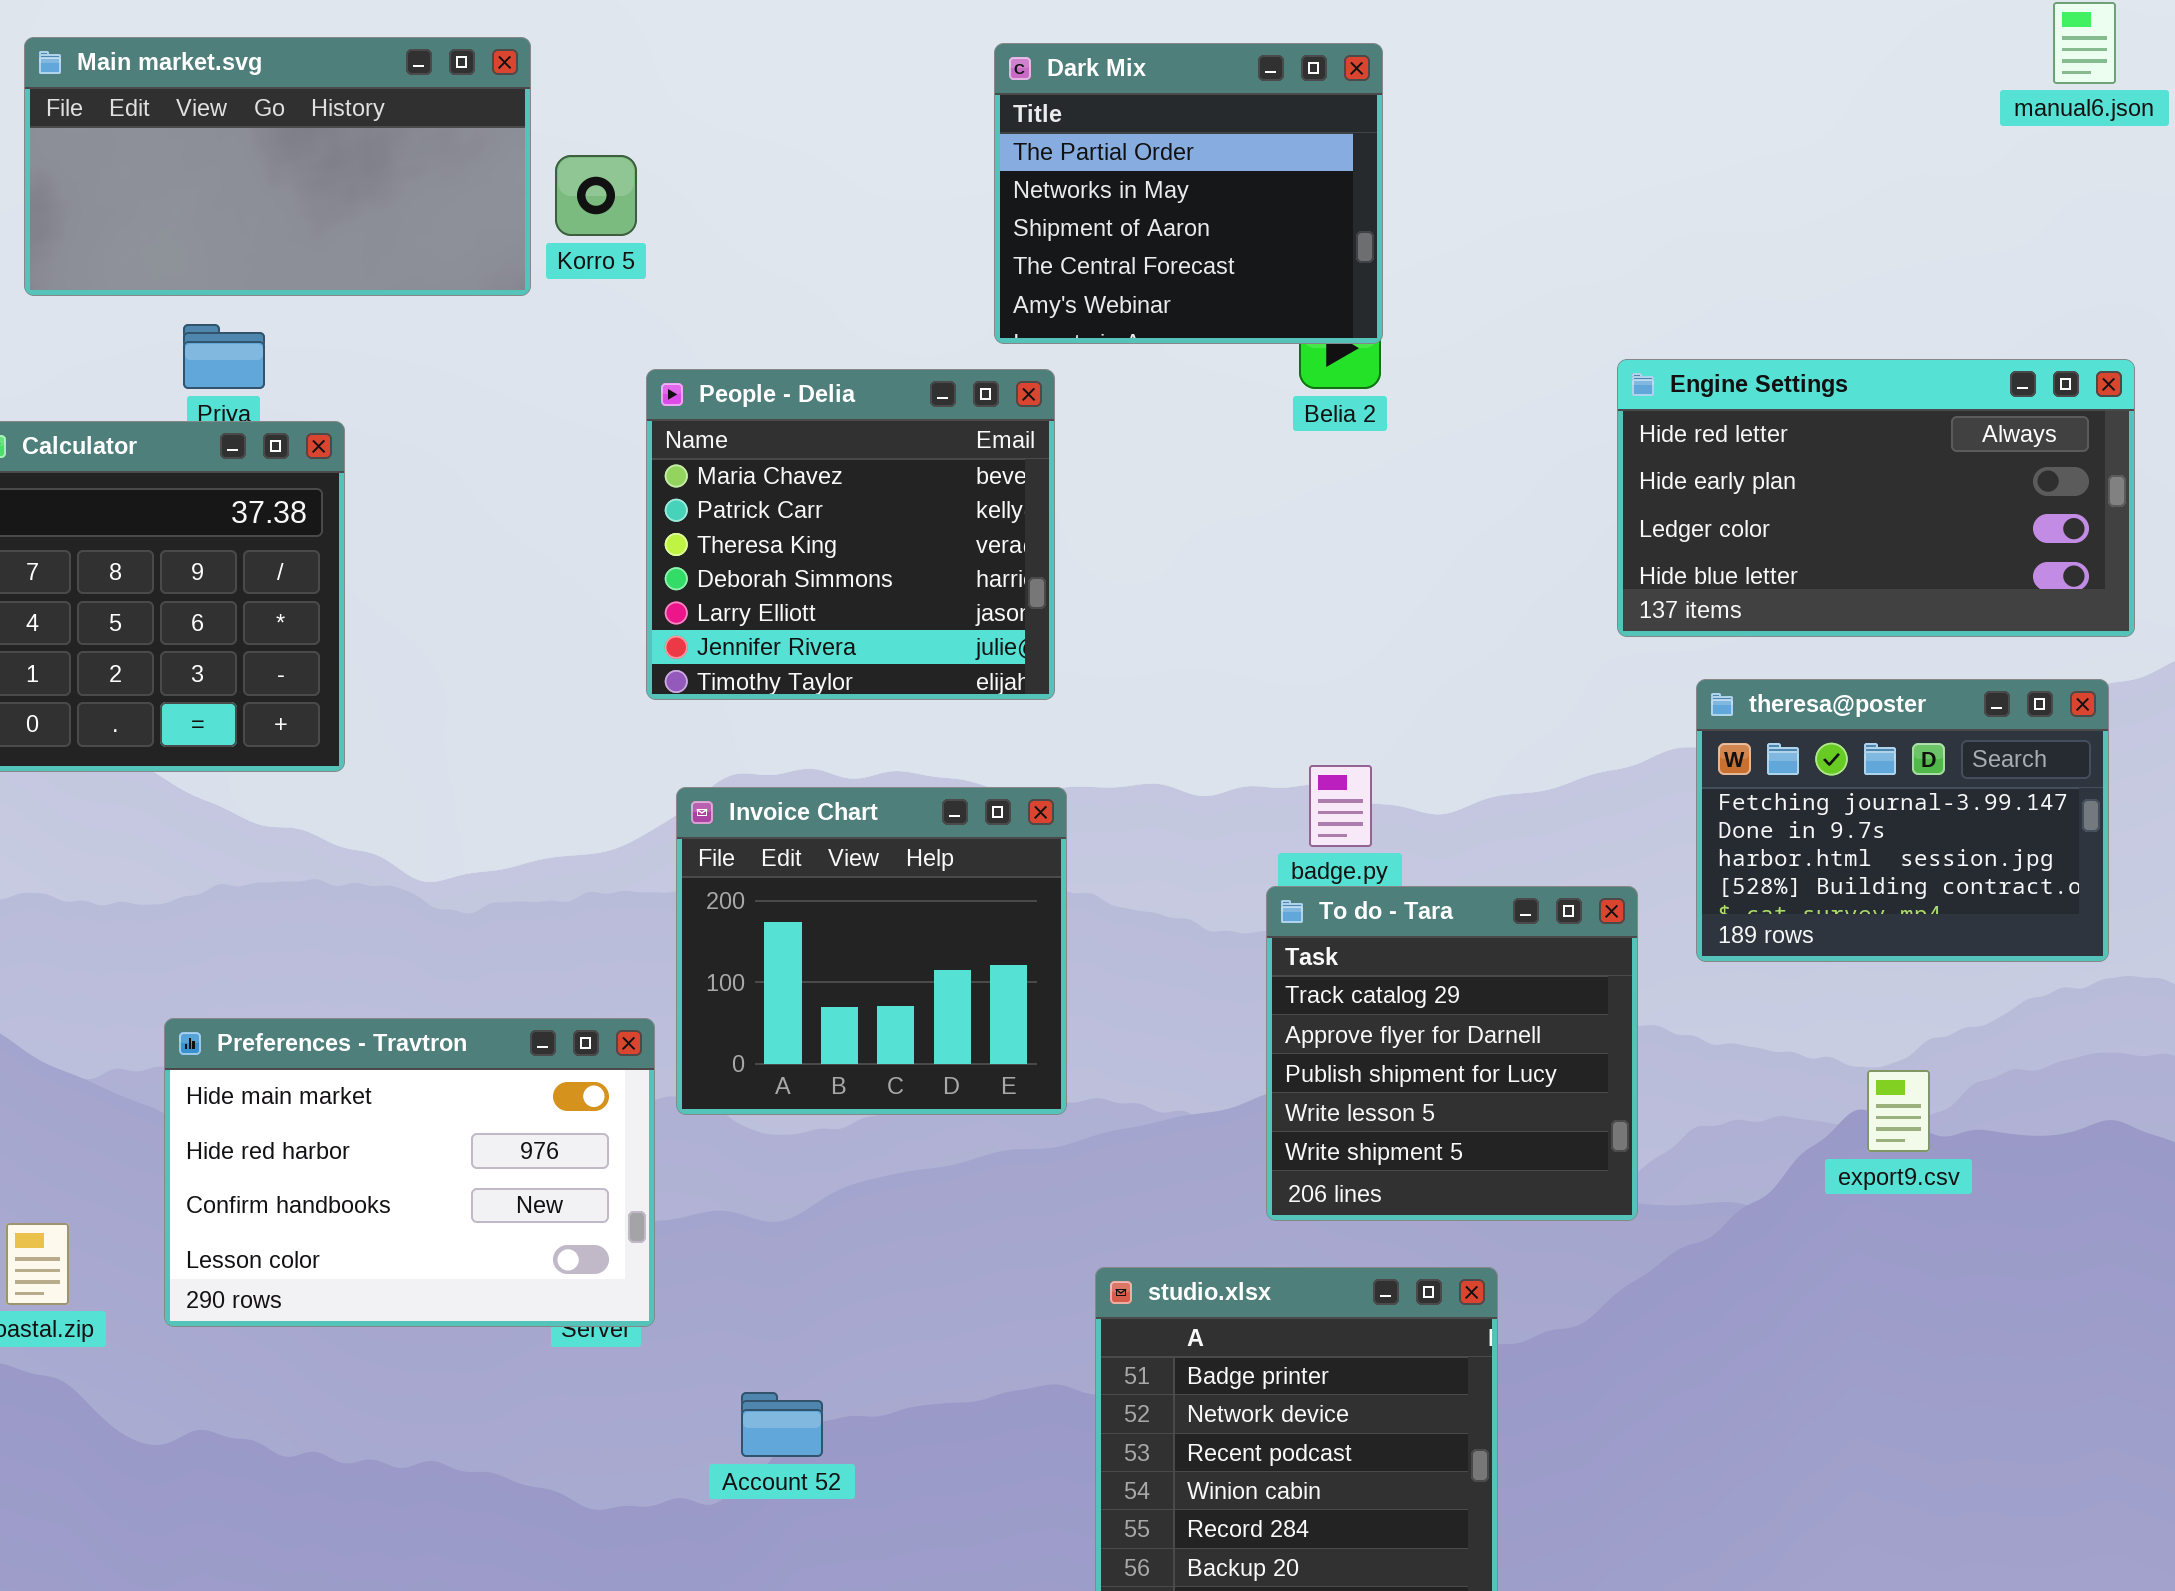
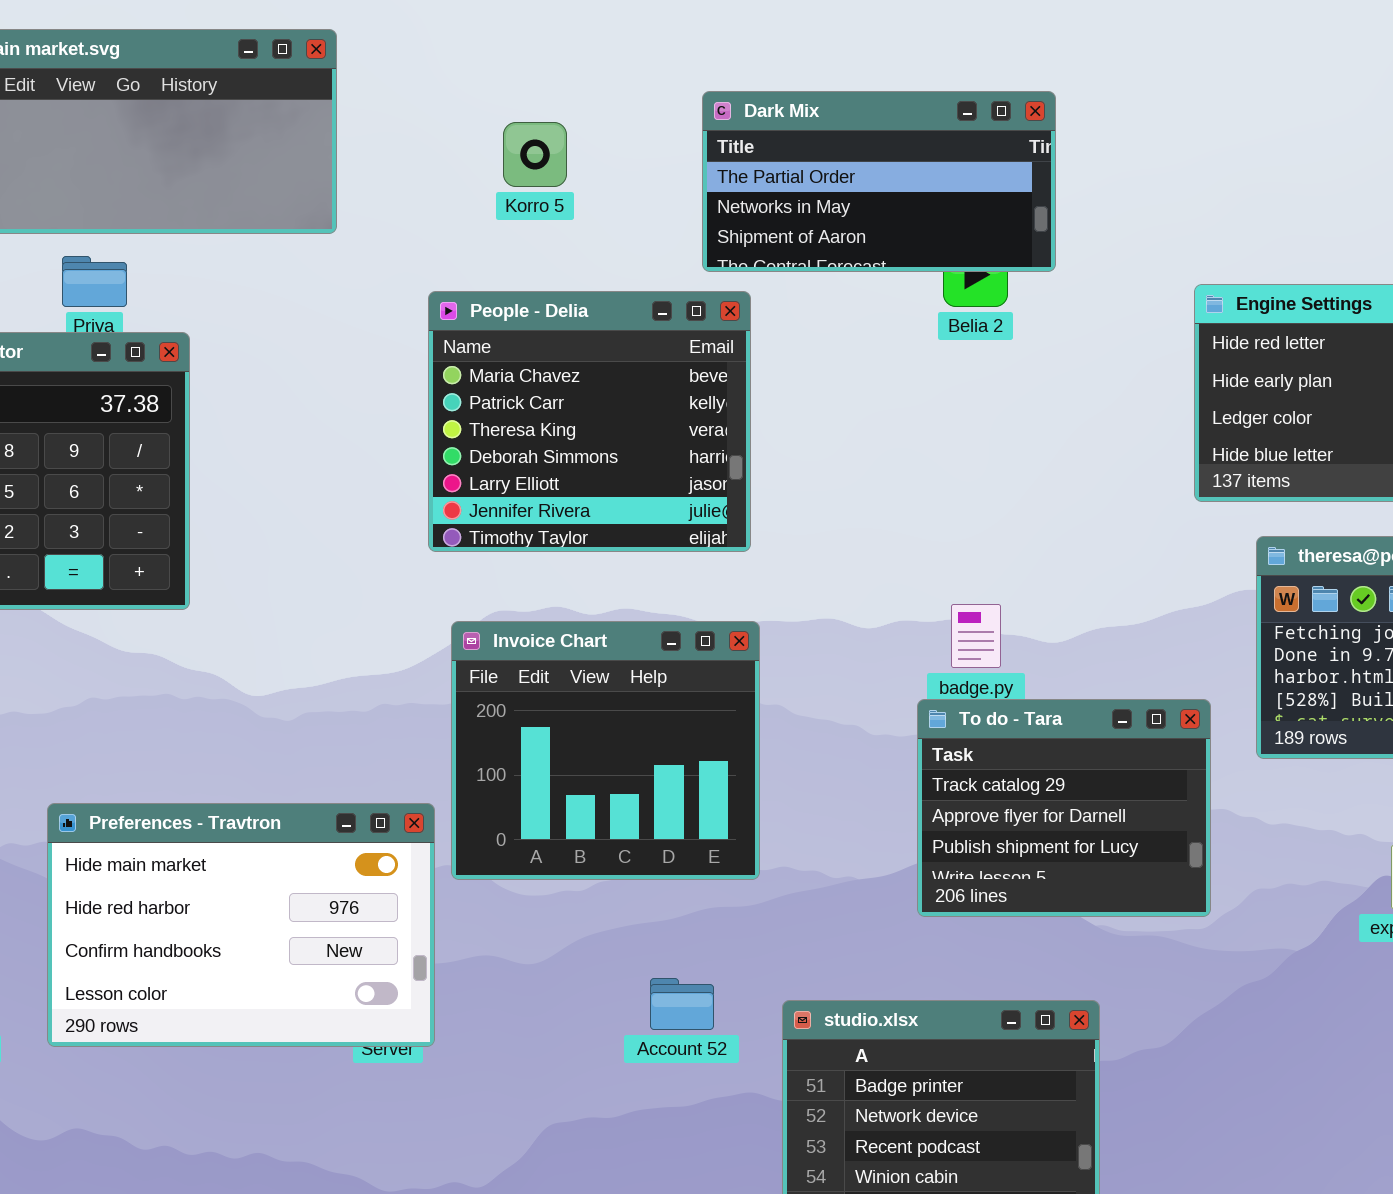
Dark Mix: [994,43,1383,344] -> [702,91,1056,272], resized
Korro 5: [555,155,637,236] -> [503,122,567,187], moved
To do - Tara: [1266,886,1638,1221] -> [917,699,1211,917], resized
Account 52: [741,1392,823,1457] -> [650,978,714,1030], moved

